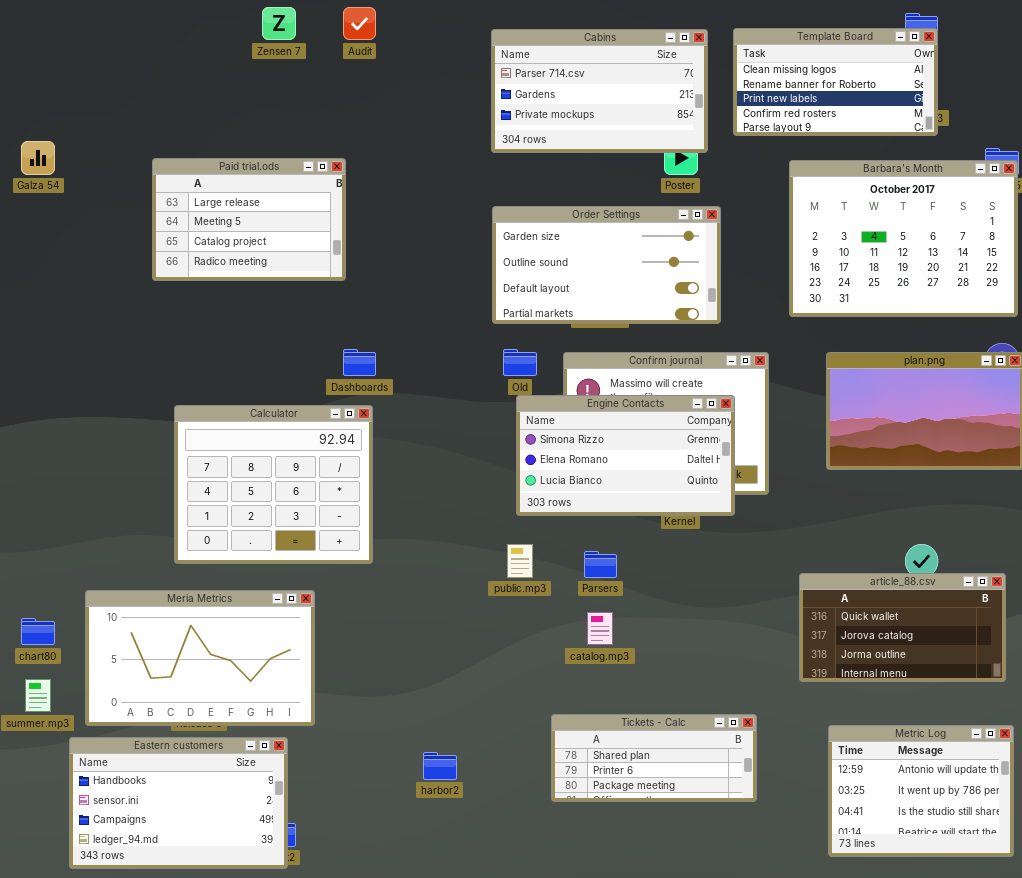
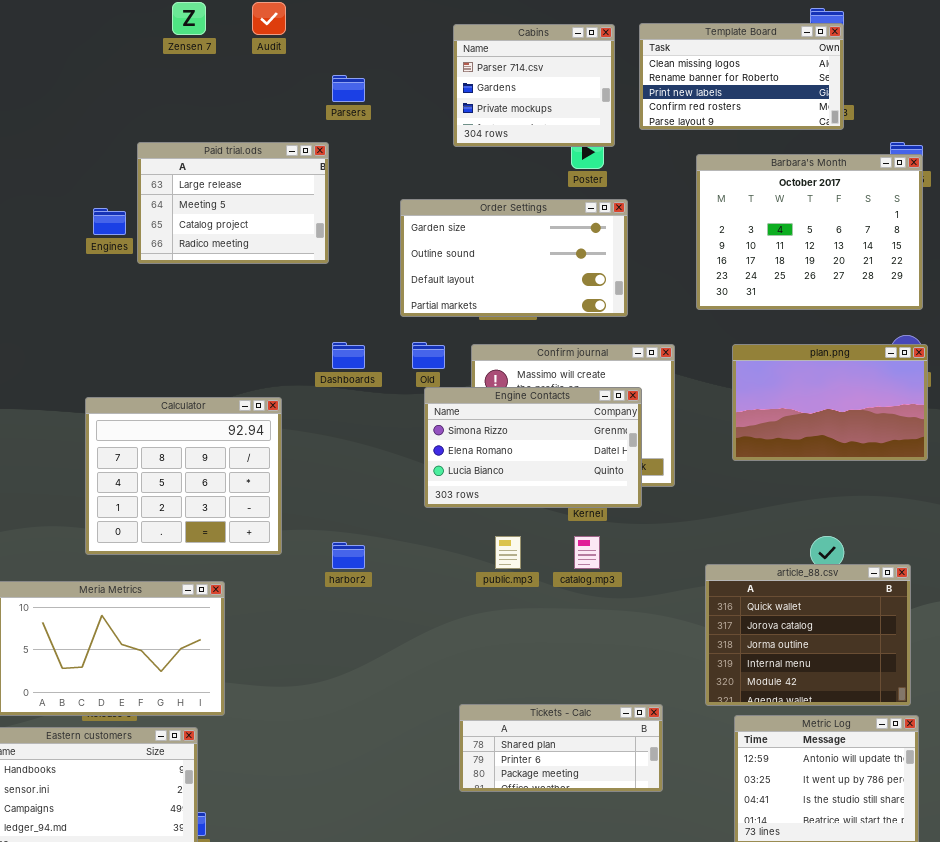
Cabins: [491,29,708,153] -> [453,24,615,147], resized
Paid trial.ods: [152,158,346,281] -> [137,142,329,264], moved
Dashboards: [343,349,376,376] -> [332,342,365,369], moved
public.mp3: [507,544,533,578] -> [495,536,521,569], moved
Parsers: [584,551,617,578] -> [332,75,365,102], moved
article_88.csv: [799,573,1006,682] -> [705,564,911,706], resized
catalog.mp3: [587,612,613,645] -> [574,536,600,569], moved
harbor2: [423,752,457,780] -> [332,542,365,569], moved

